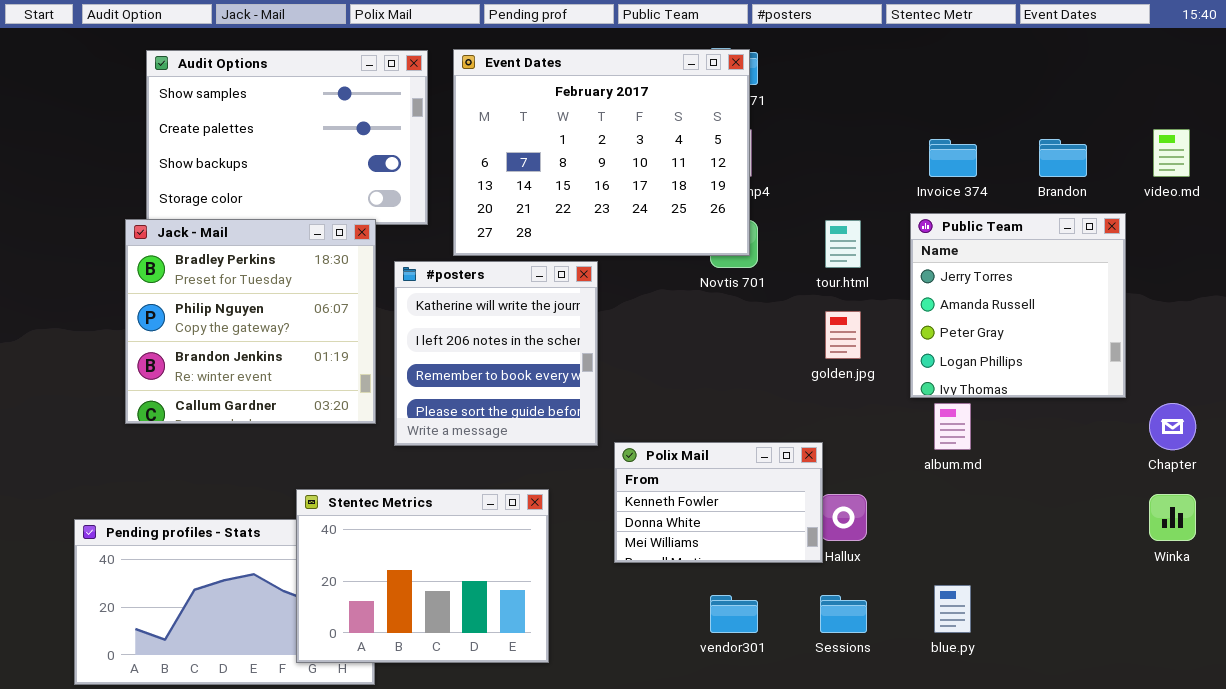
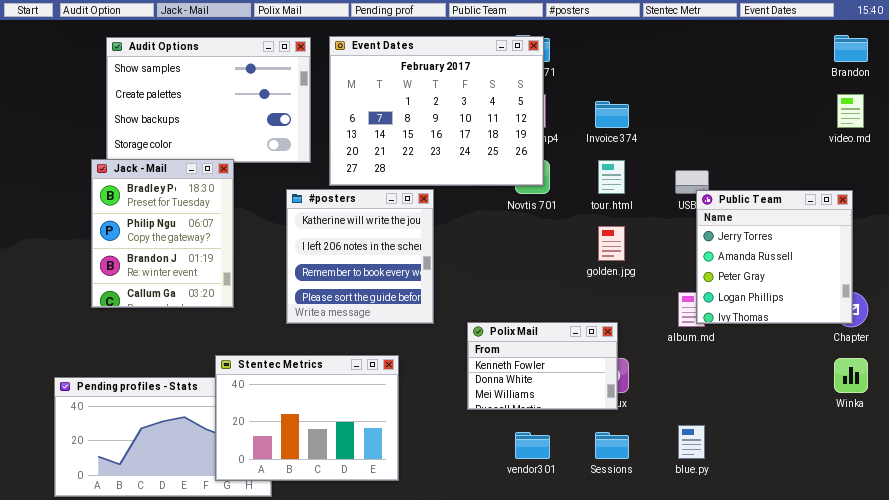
Invoice 374: [929,139,977,177] -> [595,101,629,128], moved
Brandon: [1039,139,1087,177] -> [834,35,868,62], moved
Public Team: [910,213,1126,398] -> [696,190,853,324], moved
Jack - Mail: [125,219,376,424] -> [91,159,234,308], resized
Polix Mail: [614,442,823,563] -> [467,322,618,410], moved

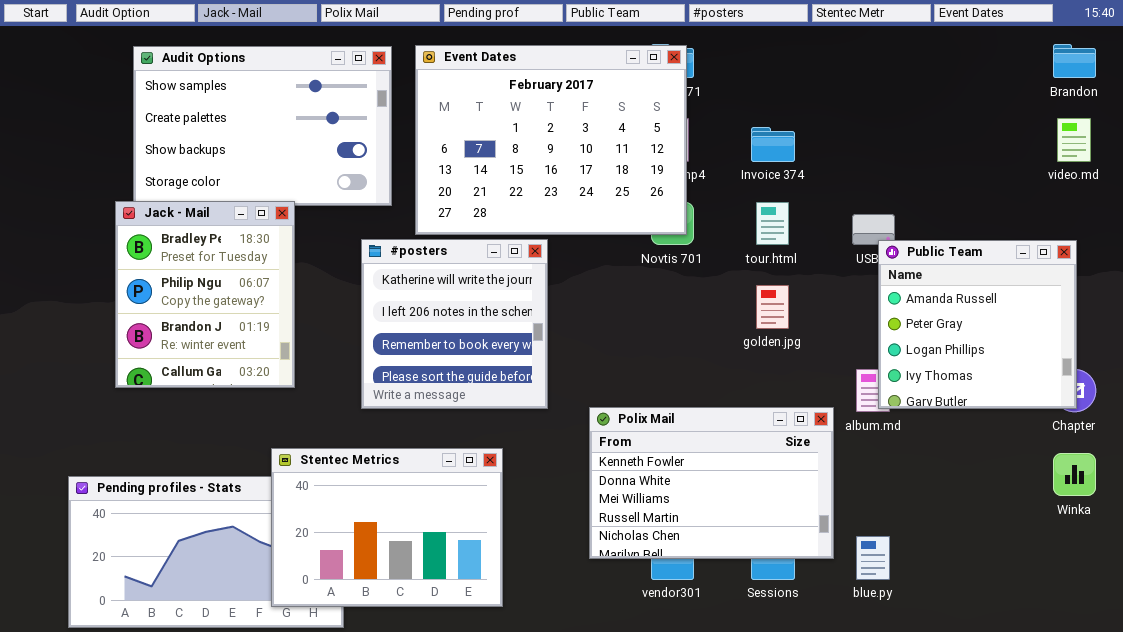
Public Team: [696,190,853,324] -> [878,240,1077,409], scrolled down 1 row
Polix Mail: [467,322,618,410] -> [589,407,834,559], resized

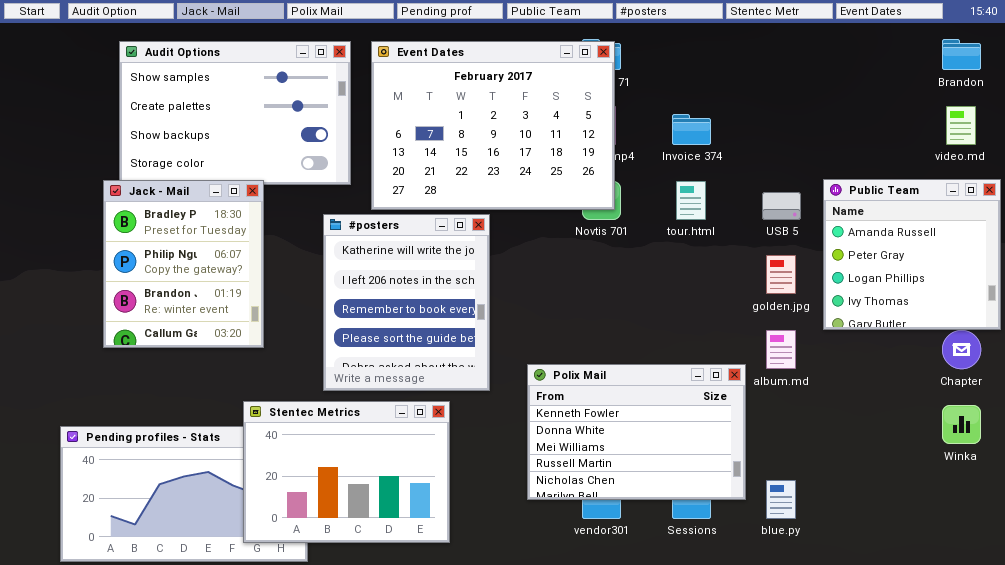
#posters: [361,239,548,409] -> [323,214,490,391], resized
Public Team: [878,240,1077,409] -> [823,179,1001,330], moved
golden.jpg: [756,285,789,329] -> [766,255,796,294], moved

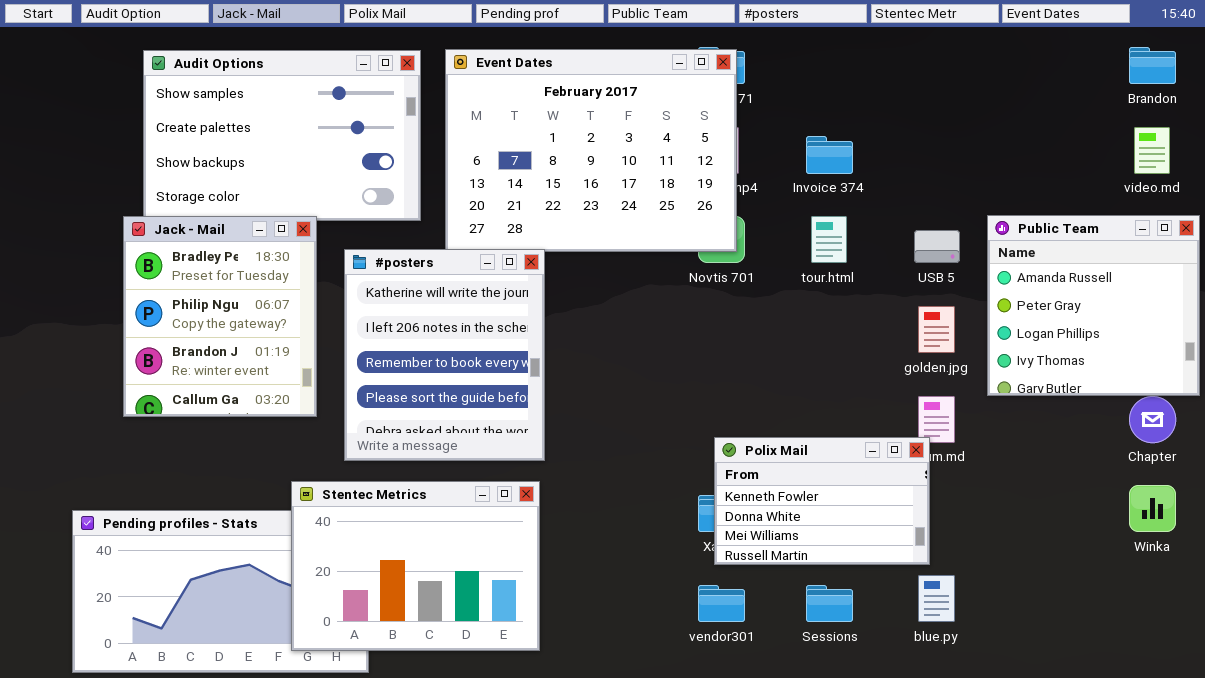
#posters: [323,214,490,391] -> [344,249,545,461], moved
Polix Mail: [527,364,746,500] -> [714,437,930,565], moved, resized

